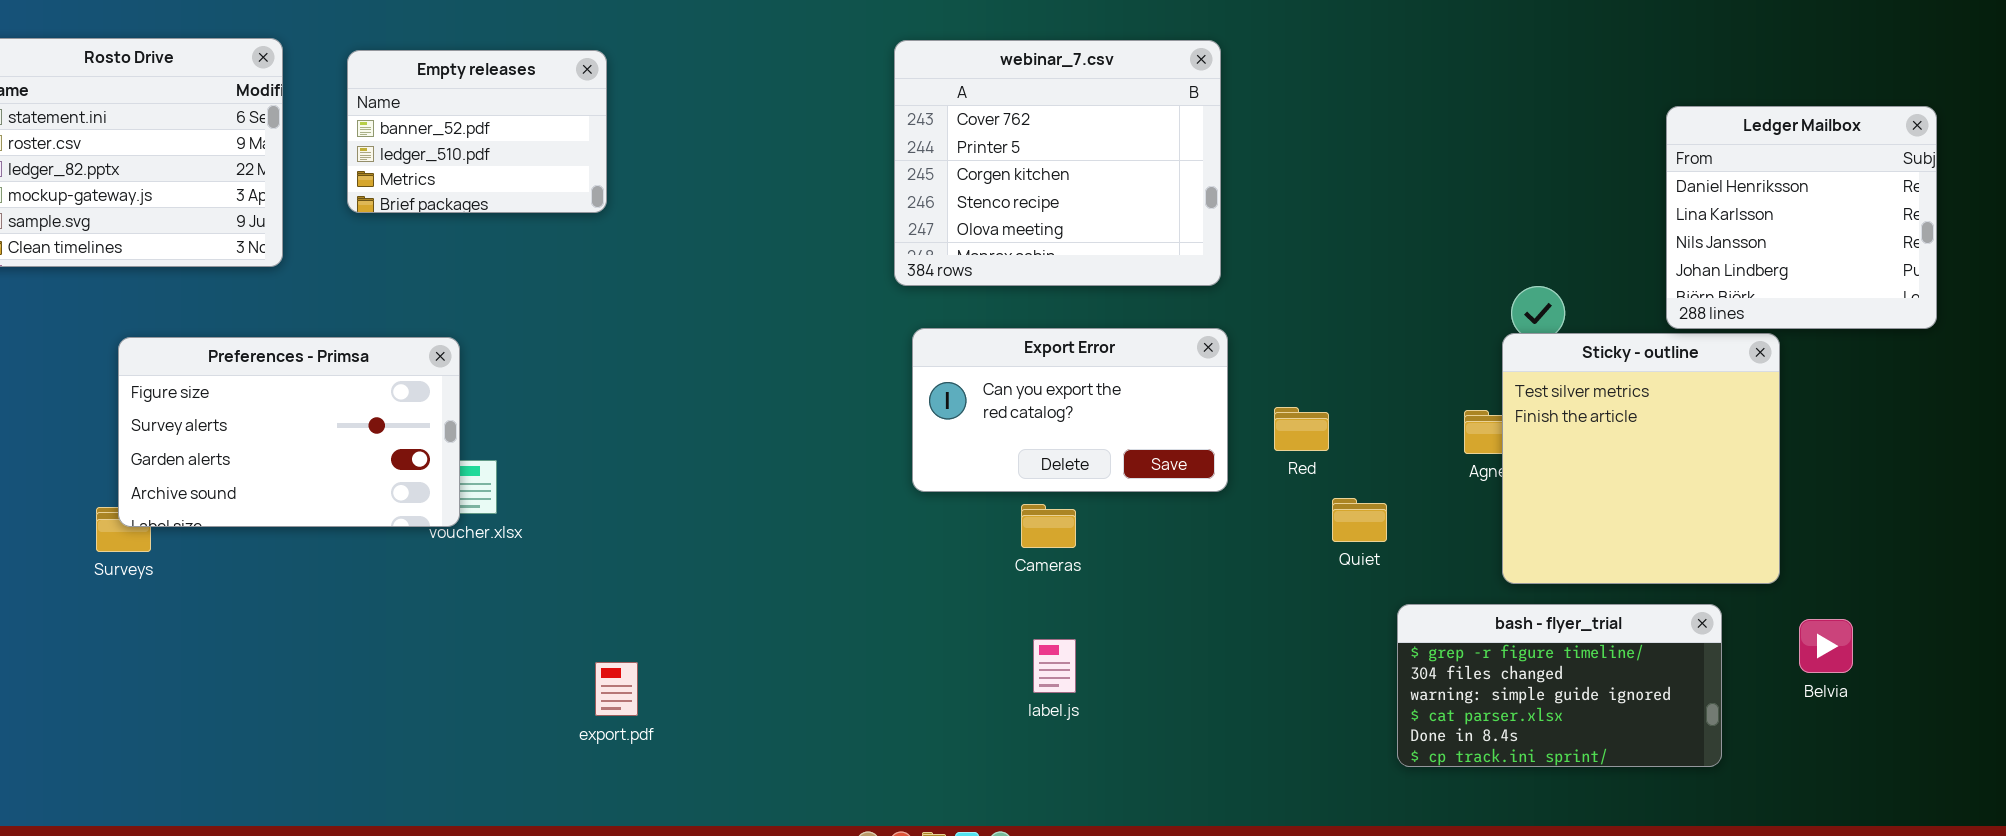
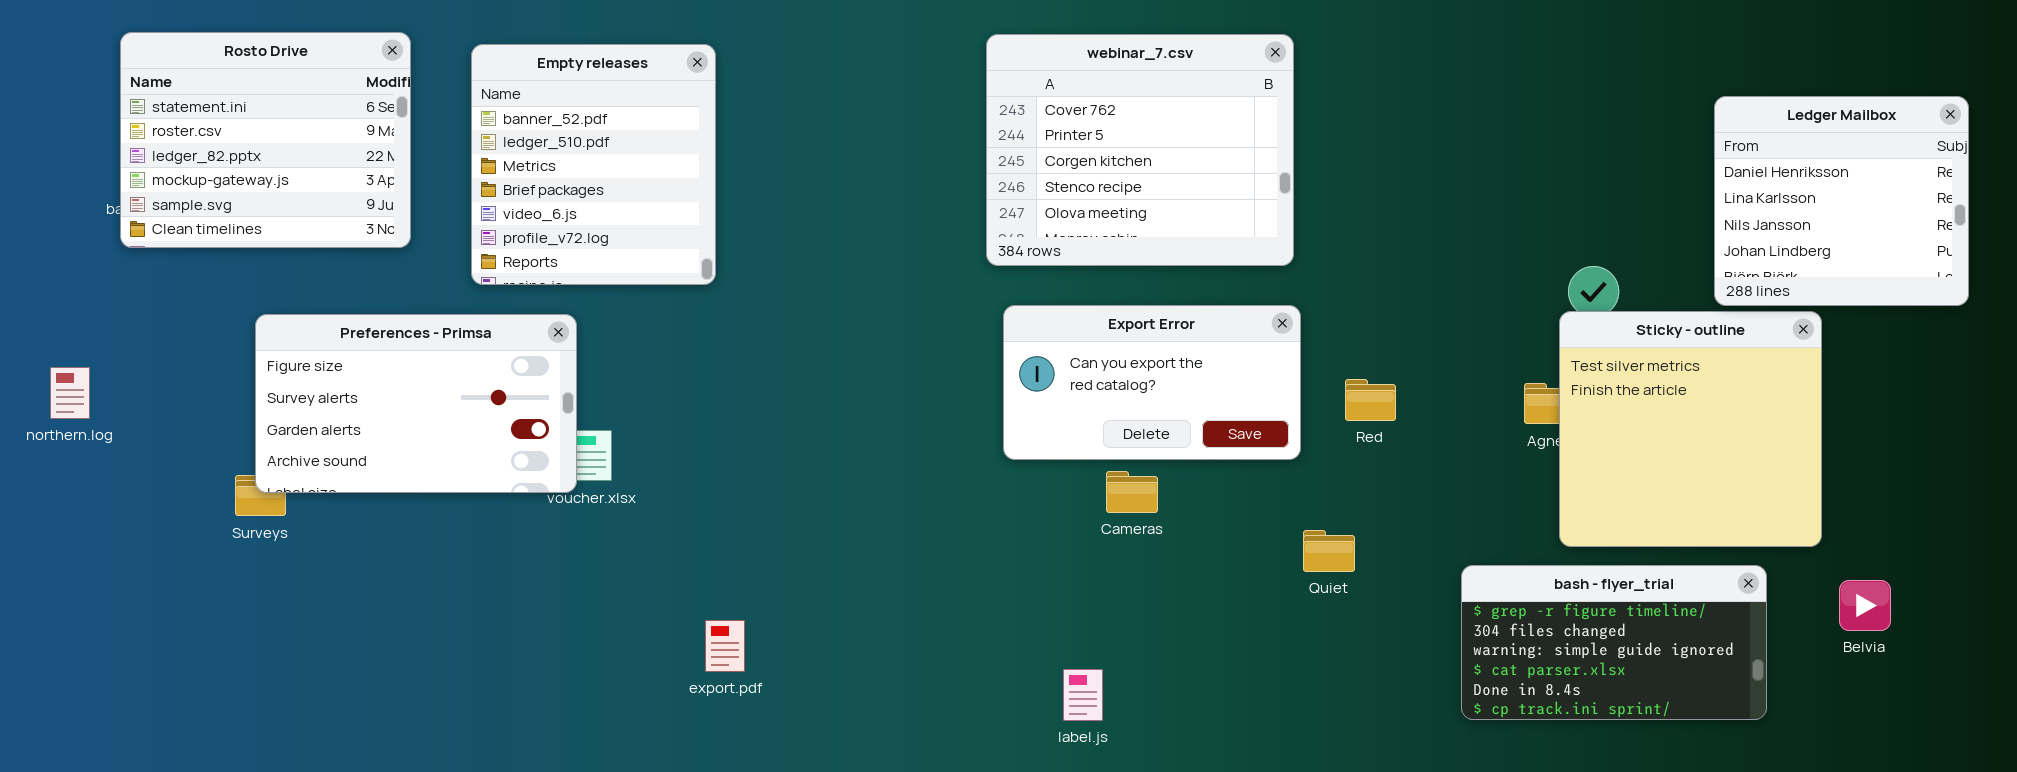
Empty releases: [347,50,607,213] -> [471,44,716,285], resized
Quiet: [1332,498,1387,542] -> [1303,530,1355,572], moved
label.js: [1033,639,1076,693] -> [1063,669,1103,721], moved

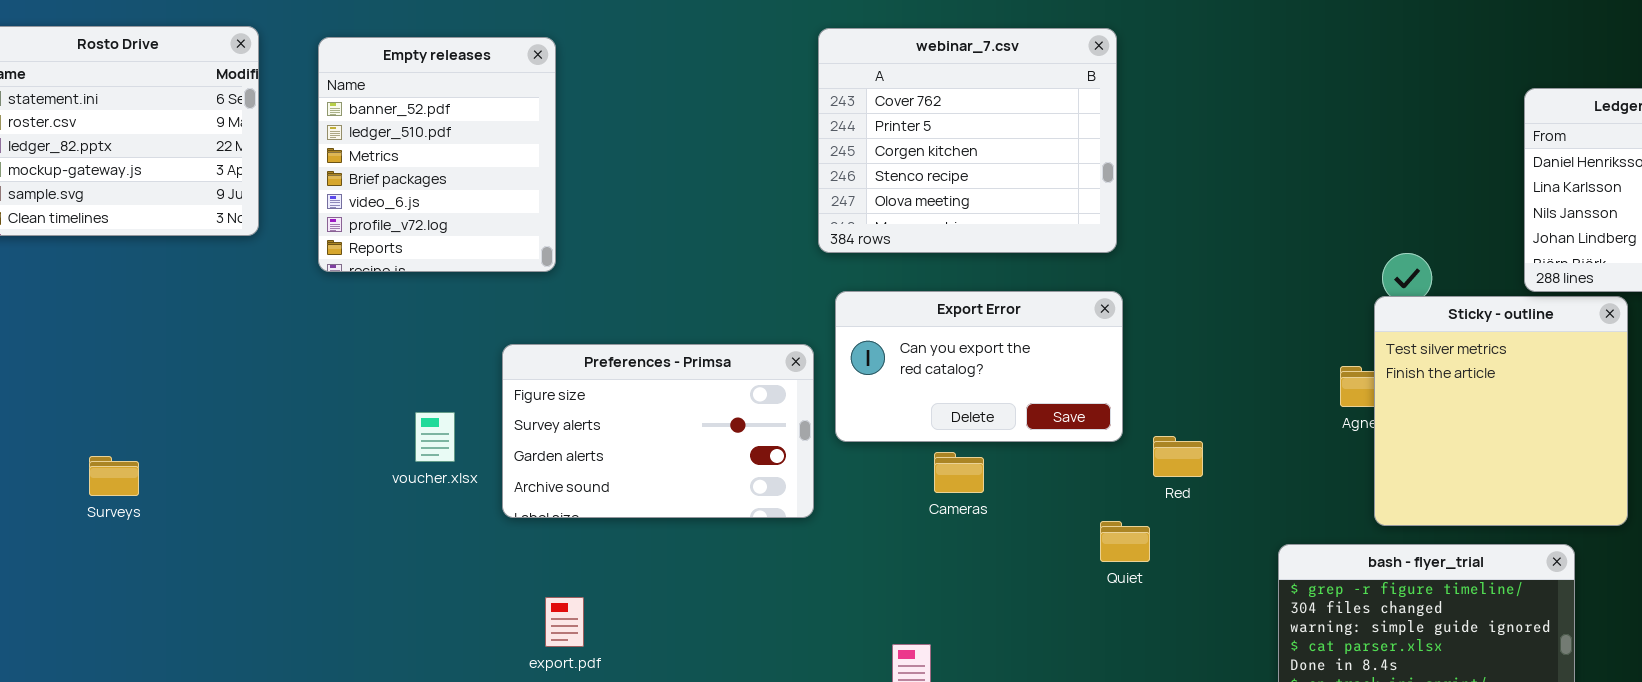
Preferences - Primsa: [255,314,577,493] -> [502,344,814,518], moved
Red: [1345,379,1396,421] -> [1153,436,1203,477], moved
Quiet: [1303,530,1355,572] -> [1100,521,1150,562], moved

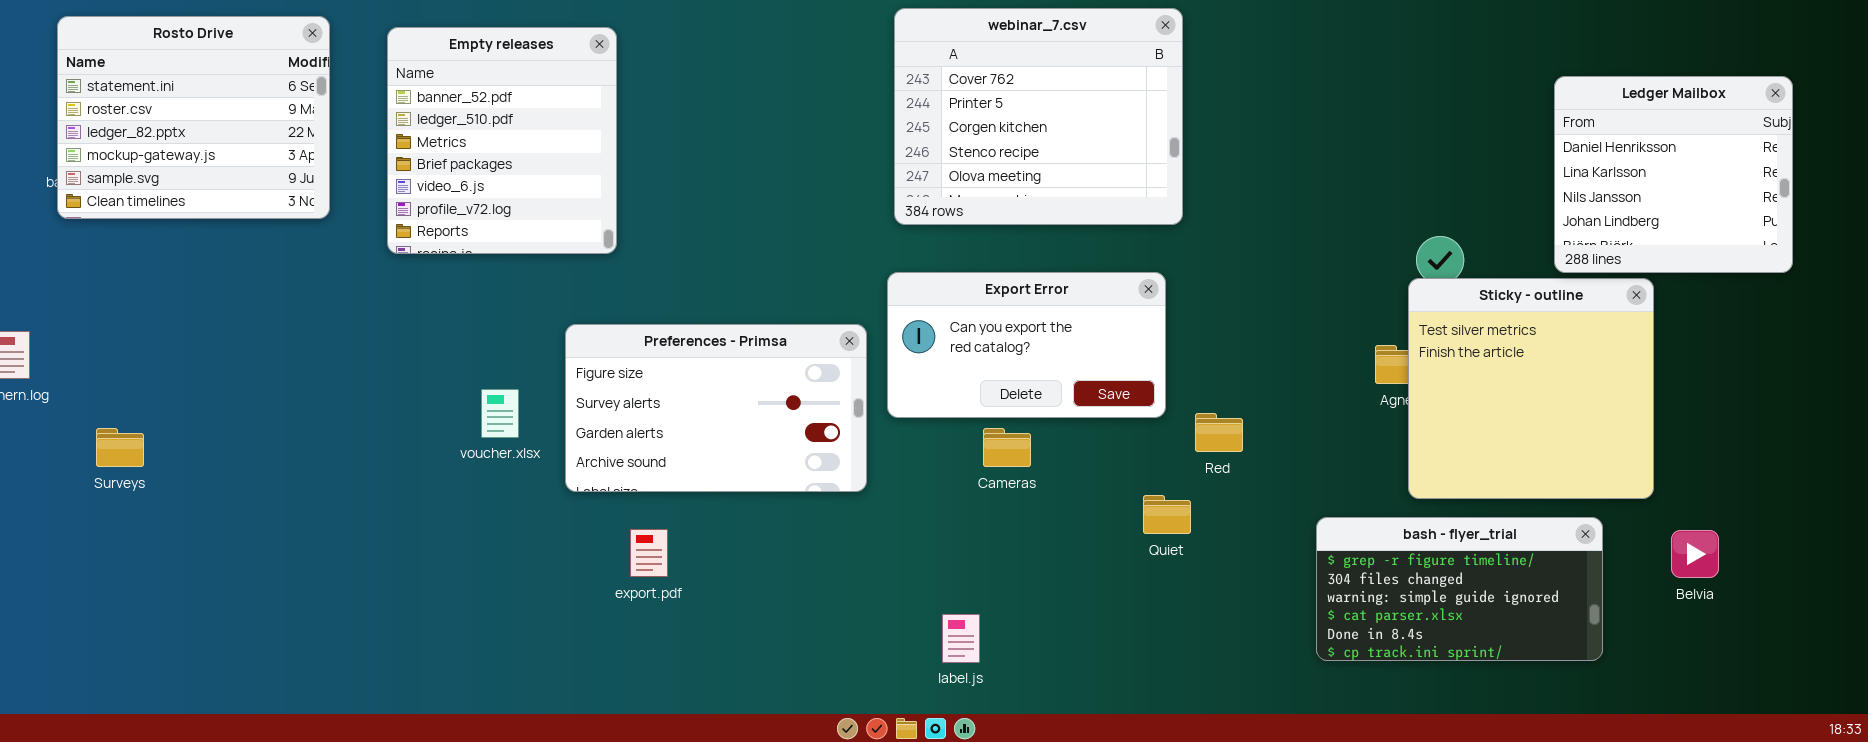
webinar_7.csv: [818,28,1117,253] -> [894,8,1183,225], moved
Surveys: [89,456,139,496] -> [96,428,144,467], moved
export.pdf: [545,597,584,647] -> [630,529,668,577], moved

